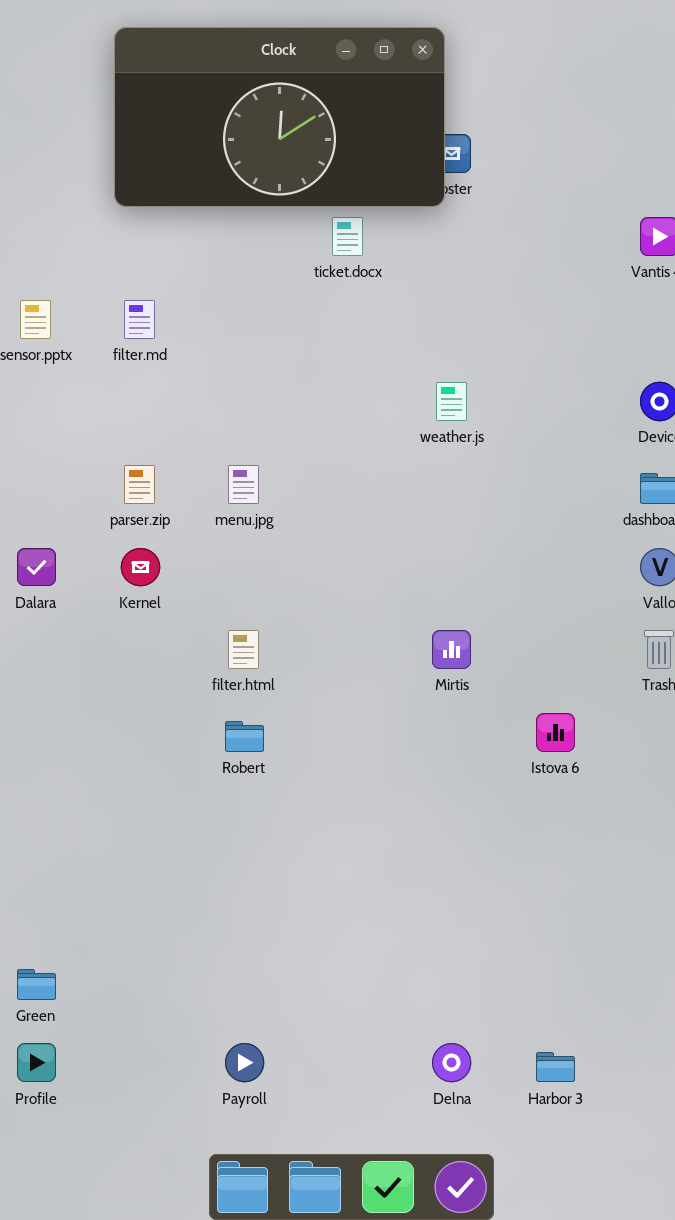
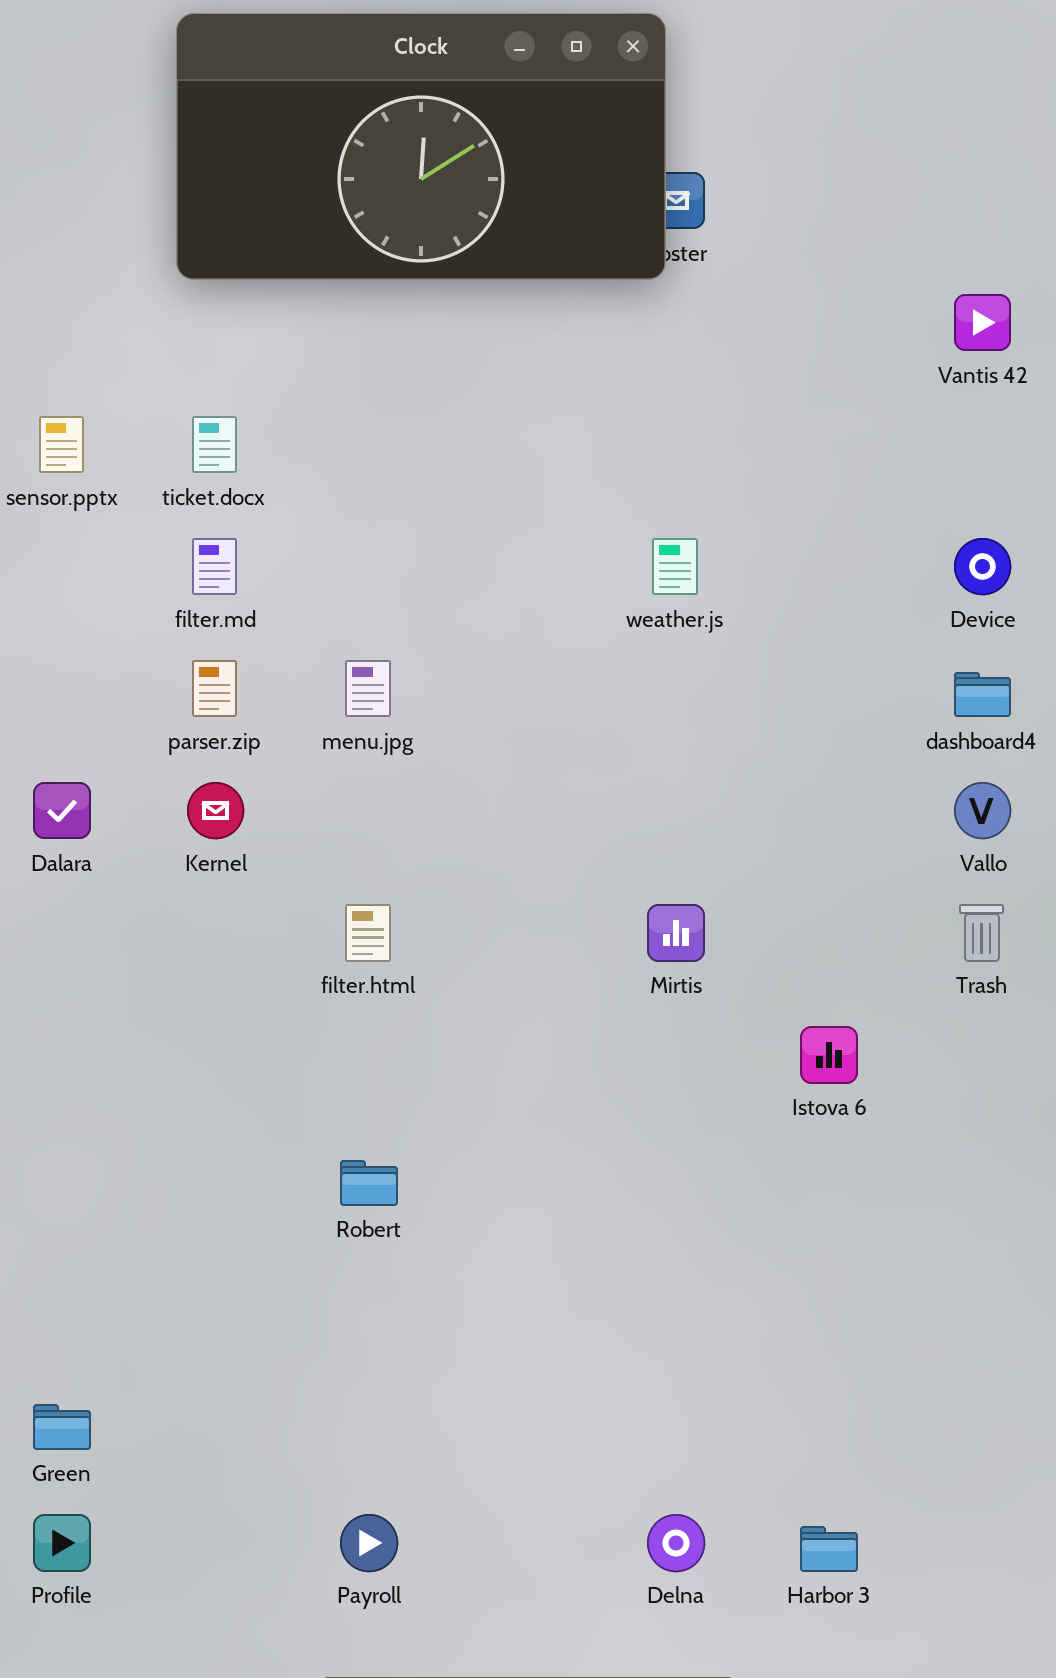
ticket.docx: [332,217,363,256] -> [192,416,237,473], moved
filter.md: [124,300,155,339] -> [192,538,237,595], moved
Robert: [225,721,264,752] -> [340,1160,398,1206], moved

